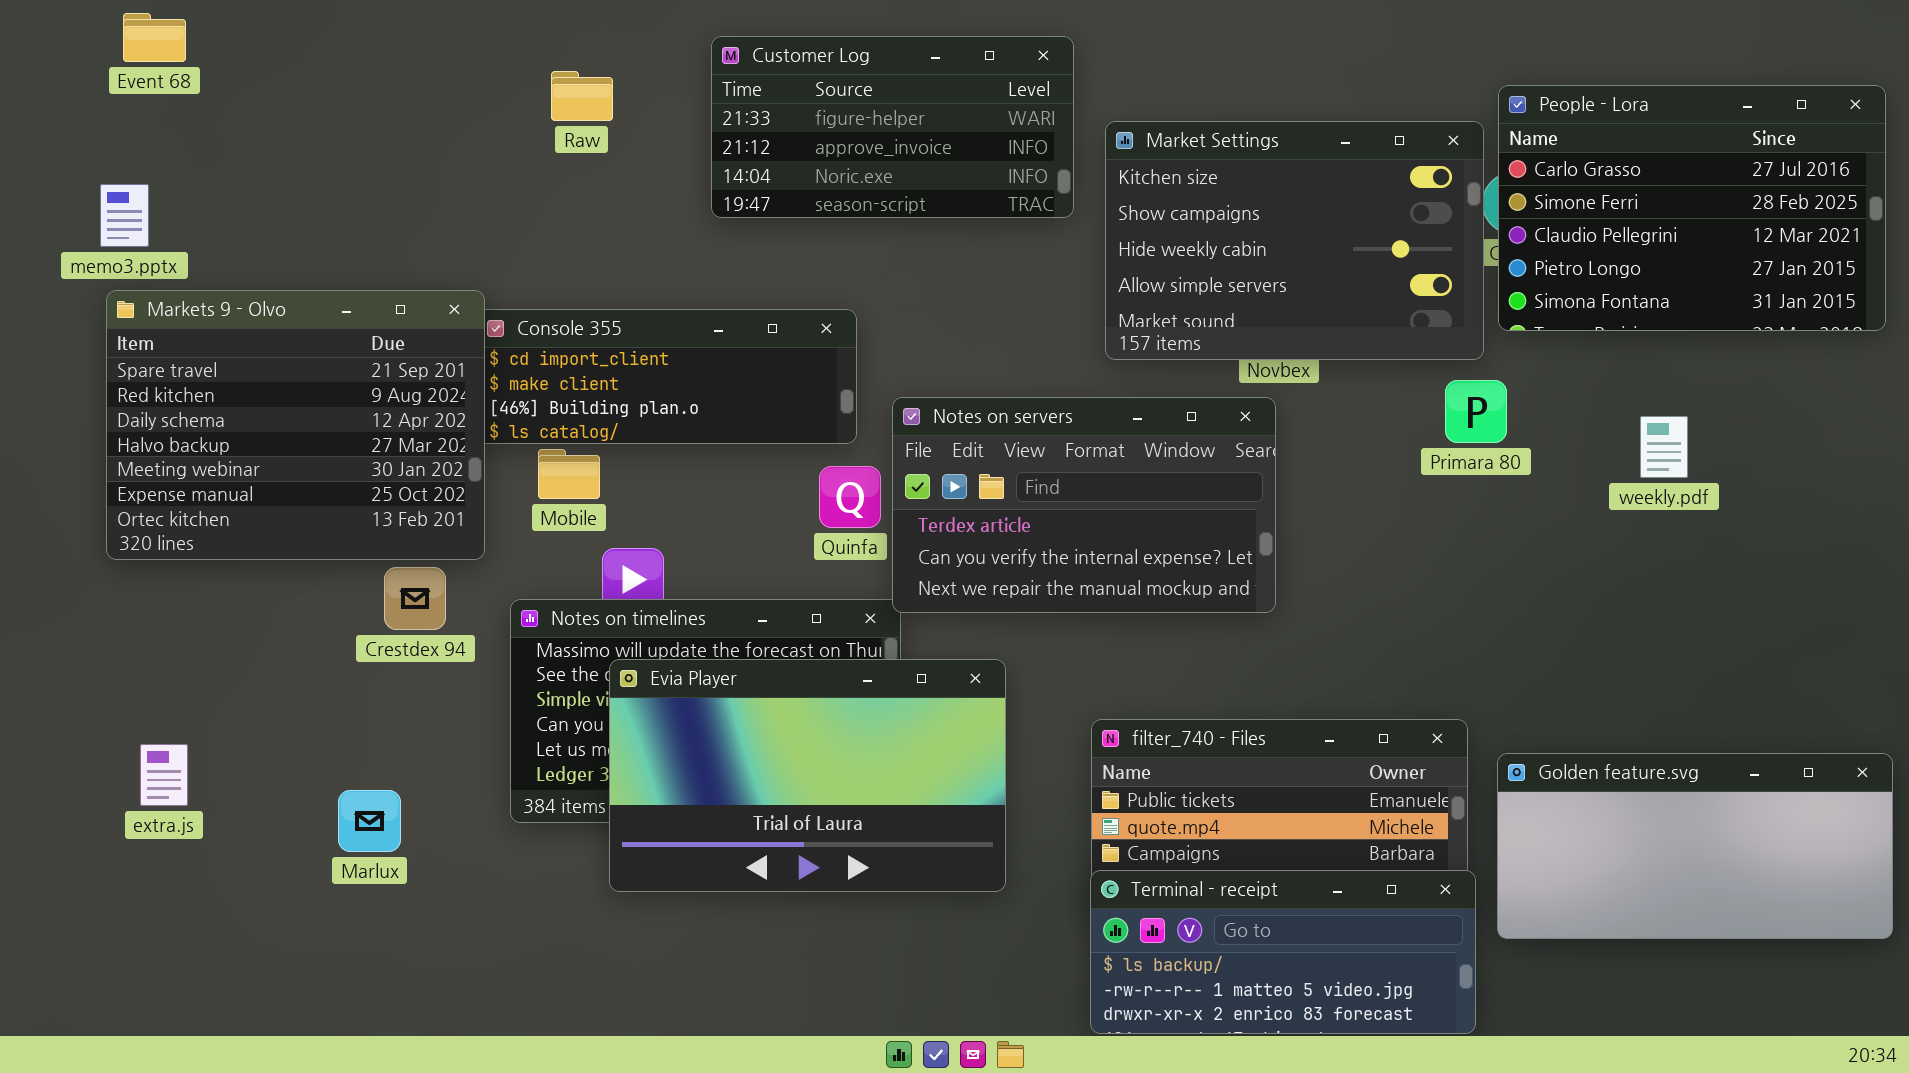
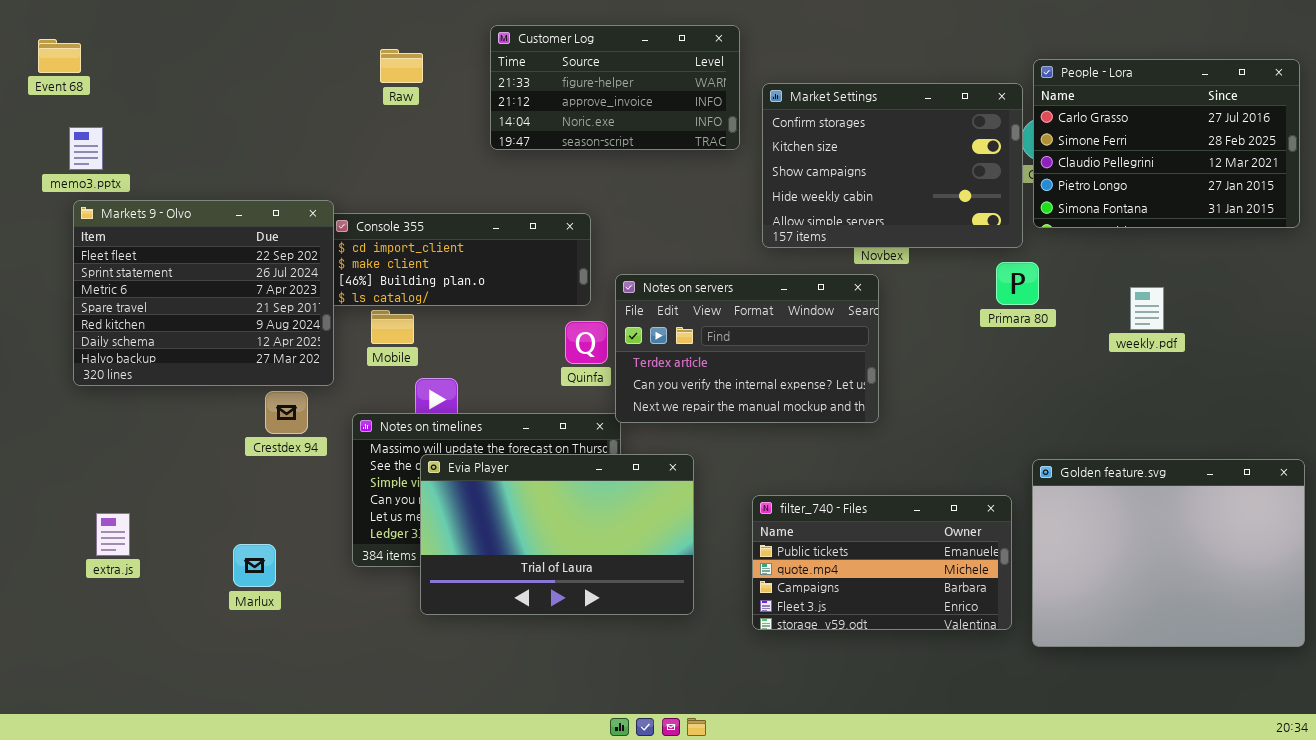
Event 68: [123,13,186,62] -> [38,39,81,73], moved
Market Settings: [1105,121,1484,360] -> [762,83,1023,248], scrolled up 1 row
Markets 9 - Olvo: [106,290,485,560] -> [73,200,334,386], scrolled up 3 rows
Golden feature.svg: [1497,753,1893,939] -> [1032,459,1305,647], resized
Terminal - receipt: [1090,870,1476,1034] -> none, closed

